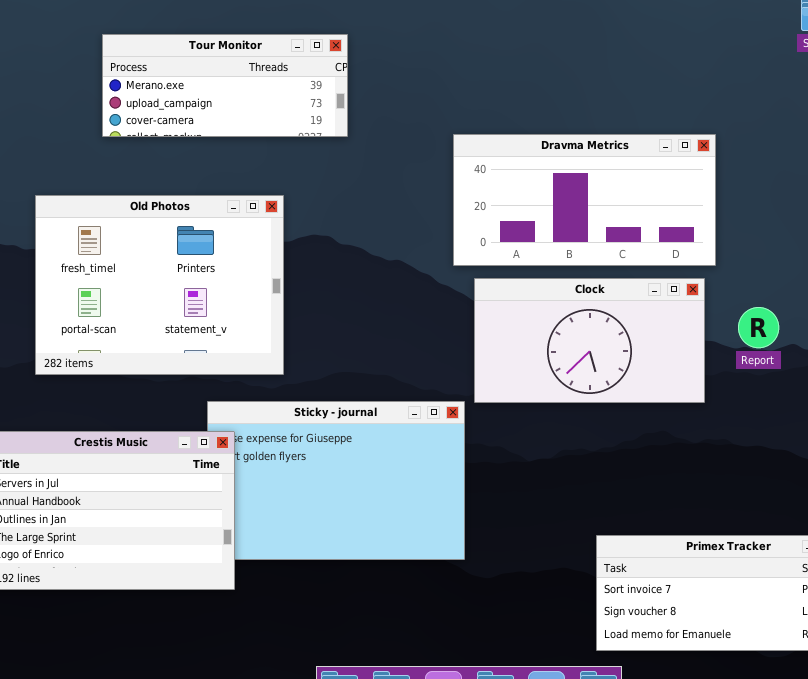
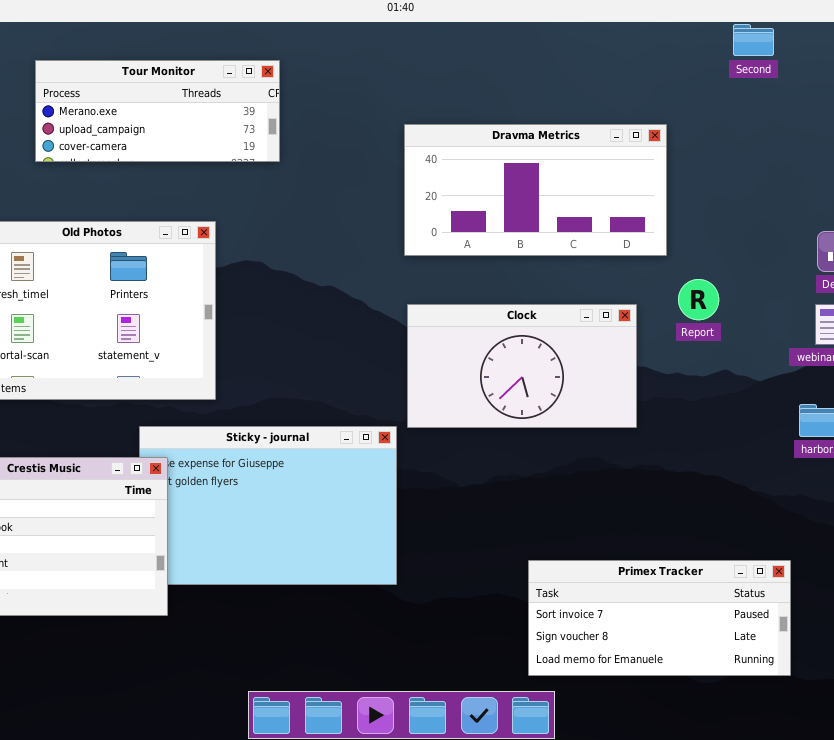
Dravma Metrics: [453,134,716,266] -> [404,124,667,256], moved
Report: [738,307,779,348] -> [678,279,719,320], moved

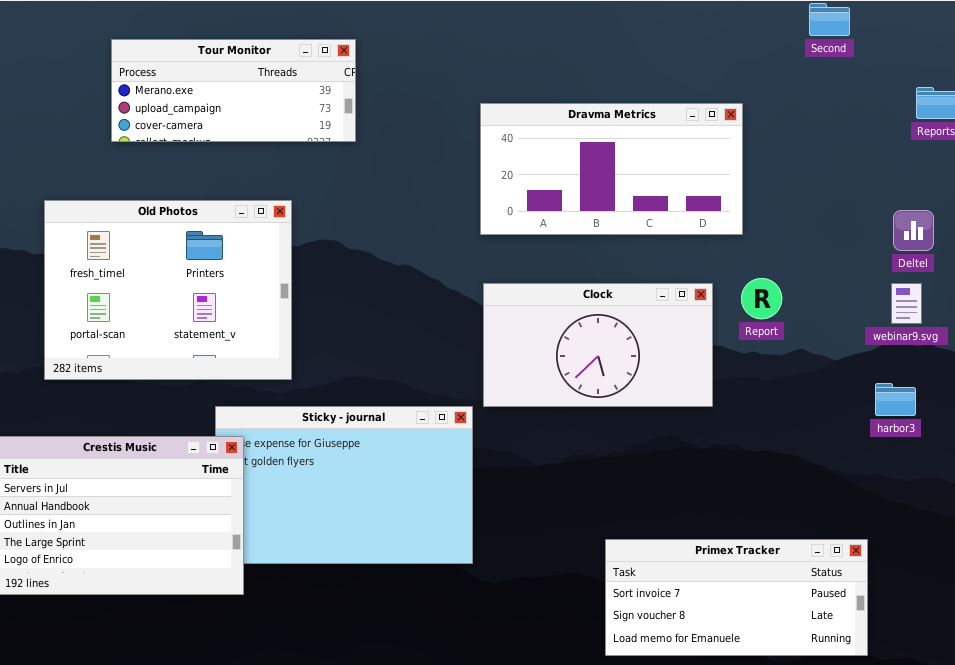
Report: [678,279,719,320] -> [741,278,782,319], moved

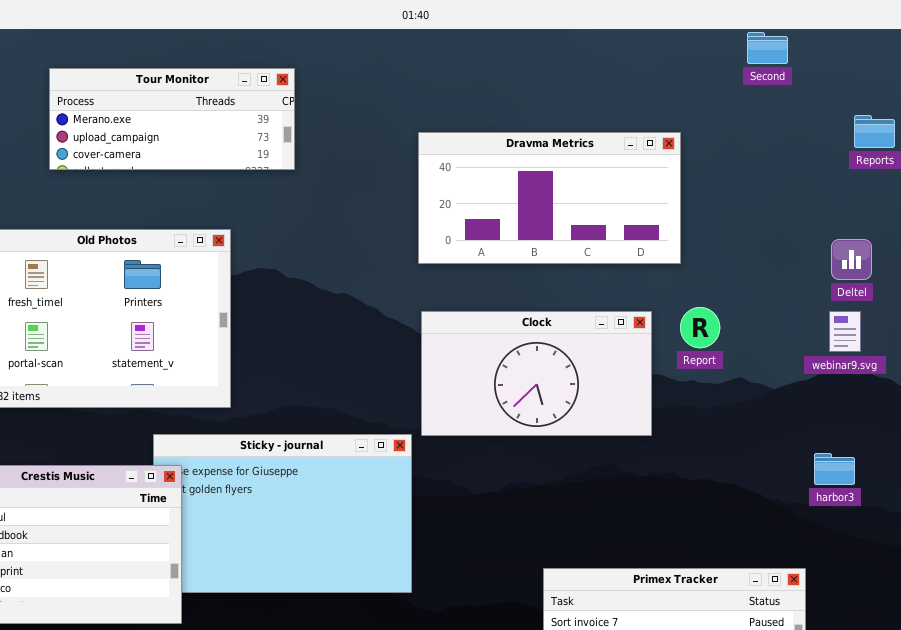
harbor3: [875,383,916,416] -> [814,453,855,485], moved

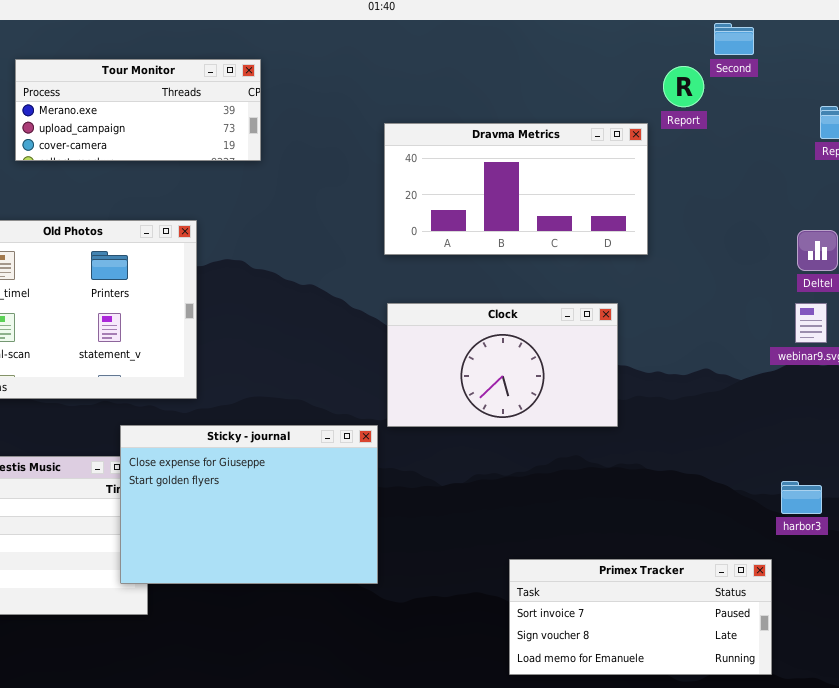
Report: [680,307,720,348] -> [663,66,704,107], moved
Sticky - journal: [153,434,412,593] -> [120,425,378,584], raised
harbor3: [814,453,855,485] -> [781,481,822,514], moved

